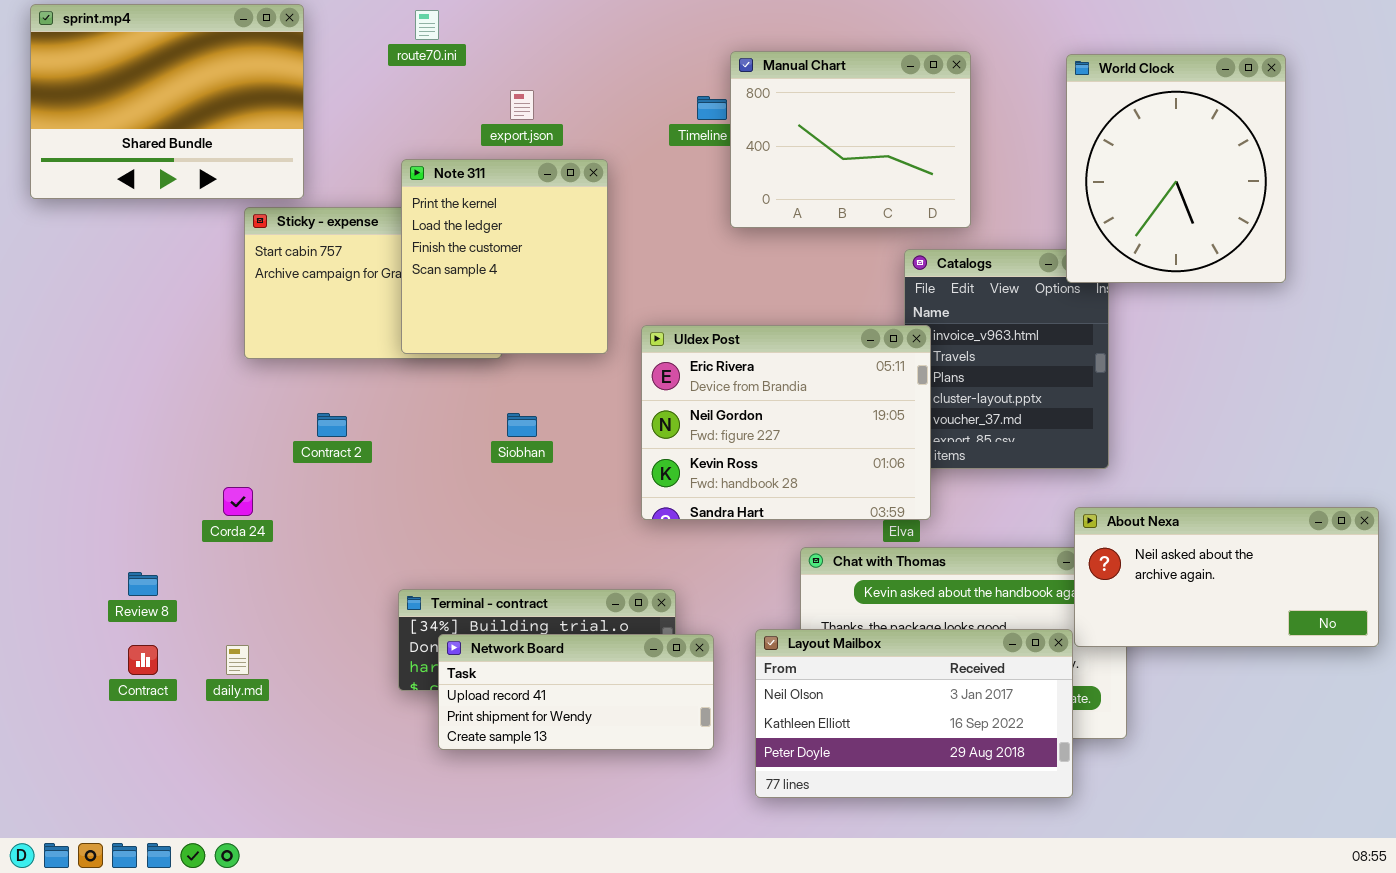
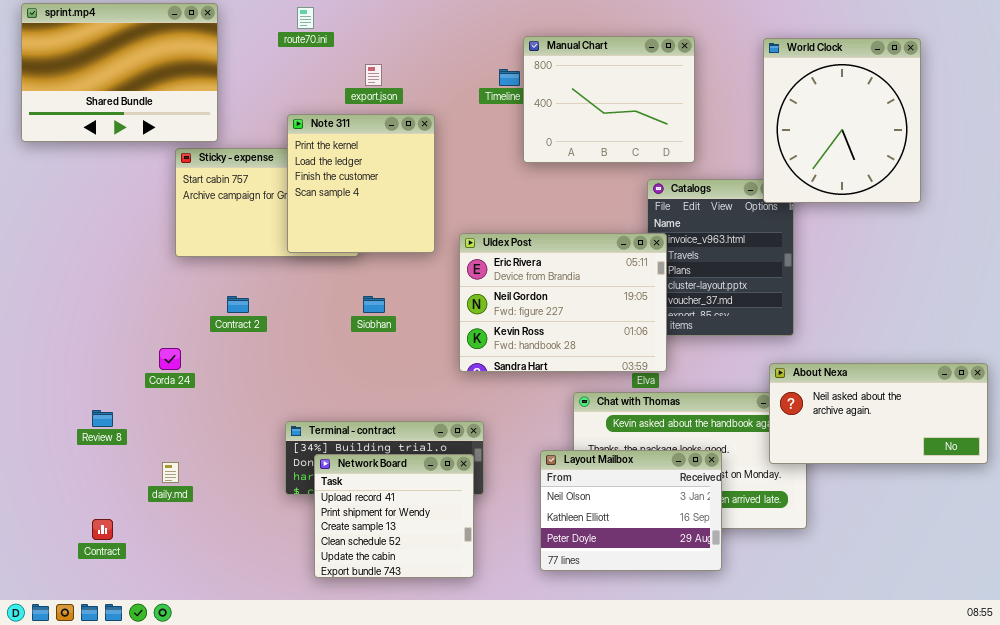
Layout Mailbox: [755,629,1073,798] -> [540,450,722,571], resized
Network Board: [438,634,714,750] -> [314,454,474,578], resized
Contract: [128,645,158,675] -> [92,519,113,540], moved

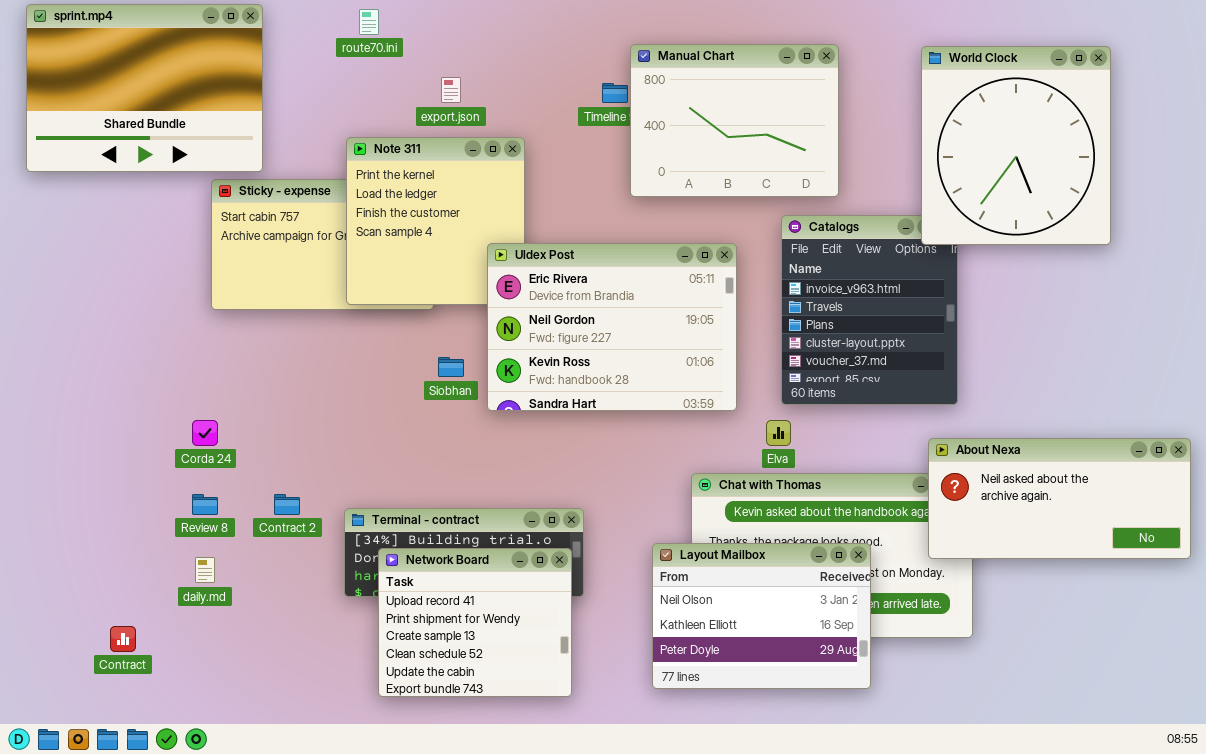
Uldex Post: [459,233,667,372] -> [487,243,737,411], moved
Contract 2: [227,296,249,313] -> [274,494,300,515], moved
Review 8: [92,410,113,427] -> [192,494,218,515], moved

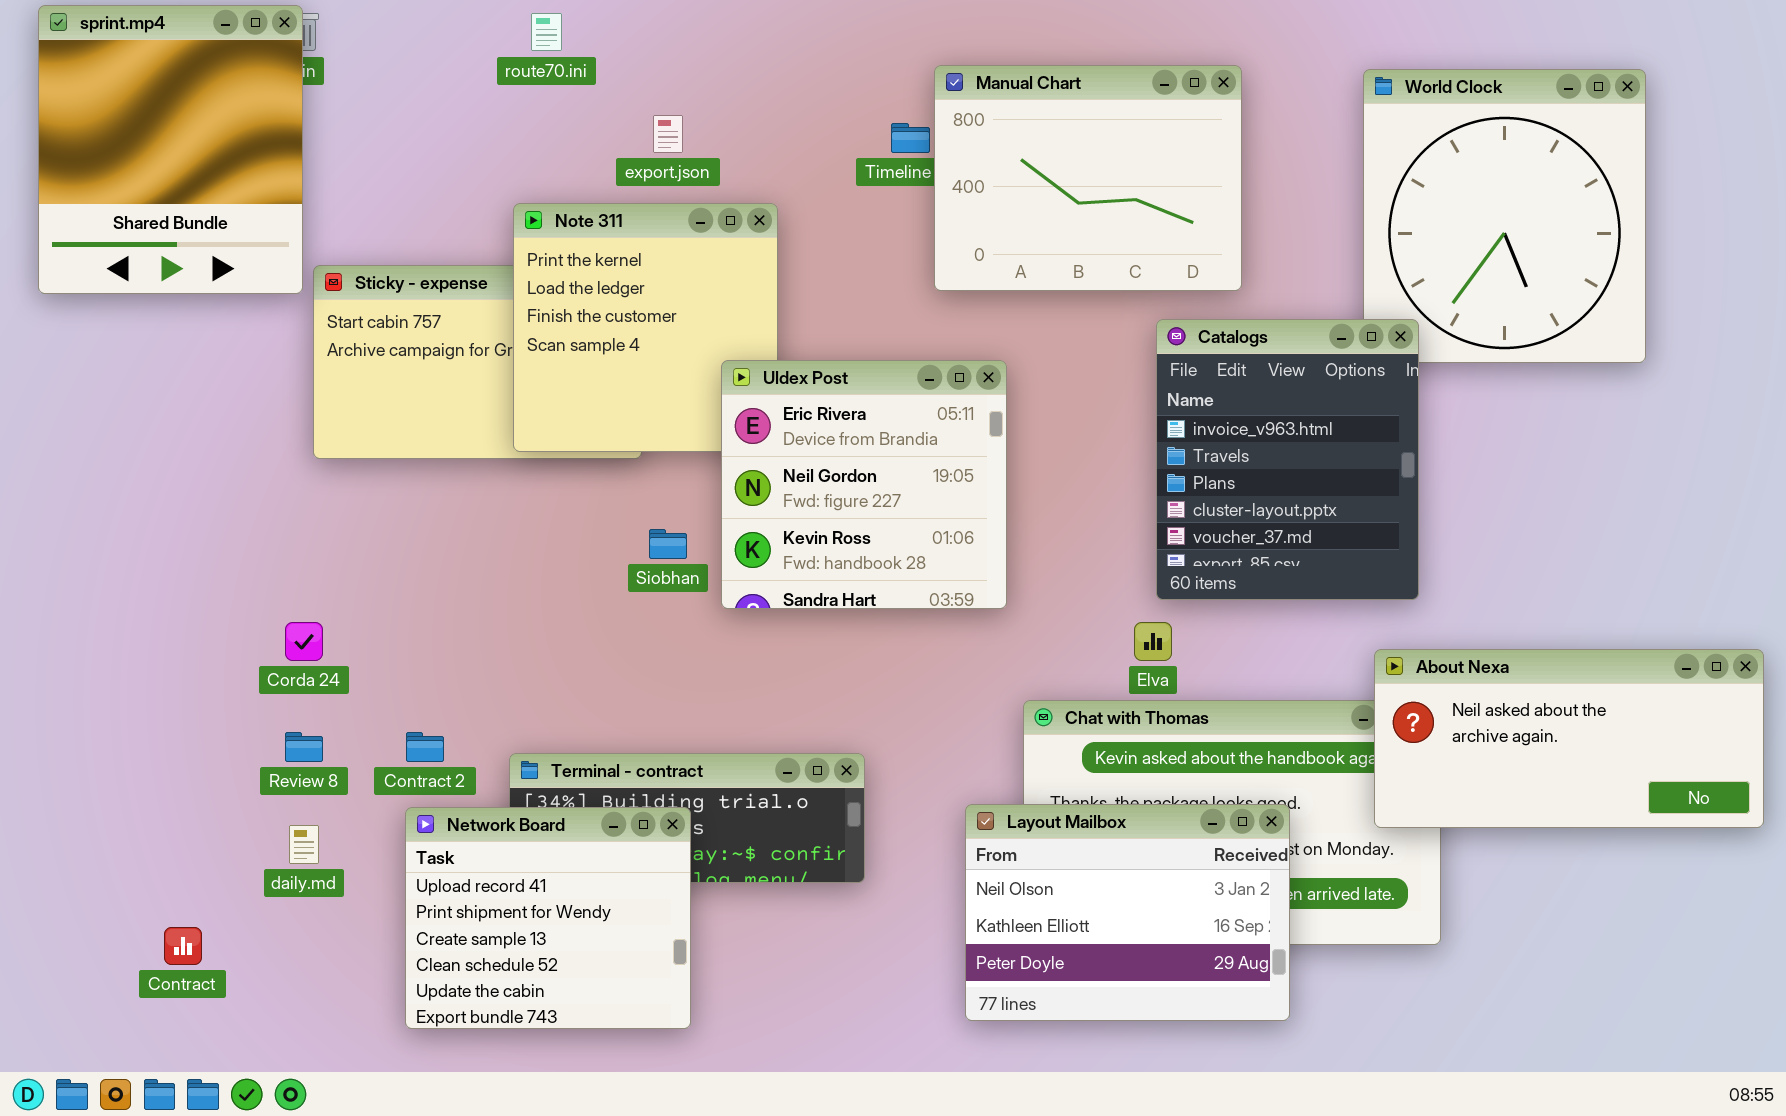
sprint.mp4: [26,4,263,172] -> [38,5,303,294], resized
Catalogs: [781,215,958,405] -> [1156,319,1419,600], raised
Uldex Post: [487,243,737,411] -> [721,360,1007,609], resized
Network Board: [378,548,572,697] -> [405,807,691,1029], moved

